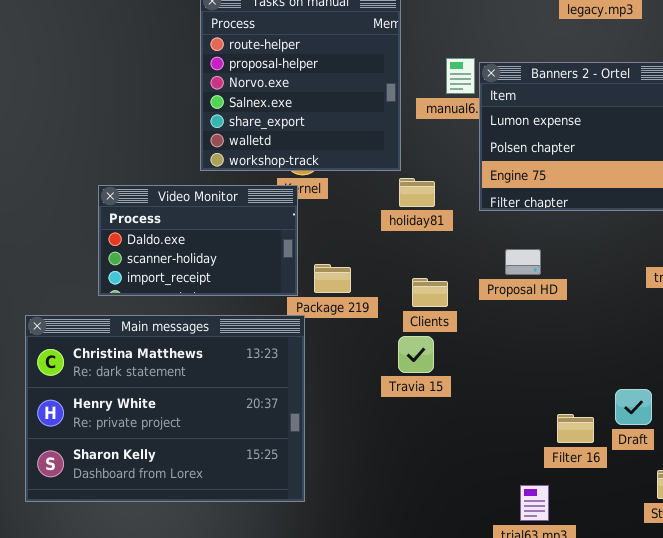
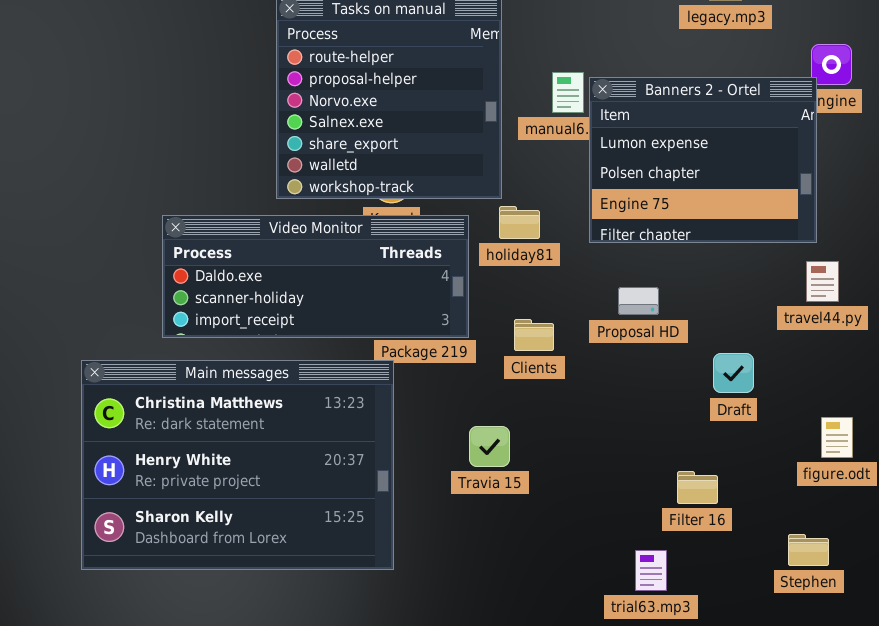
Video Monitor: [98,185,298,296] -> [162,215,469,338], resized
Travia 15: [398,336,434,373] -> [469,426,510,467], moved
Draft: [615,389,652,425] -> [713,353,754,393], moved

